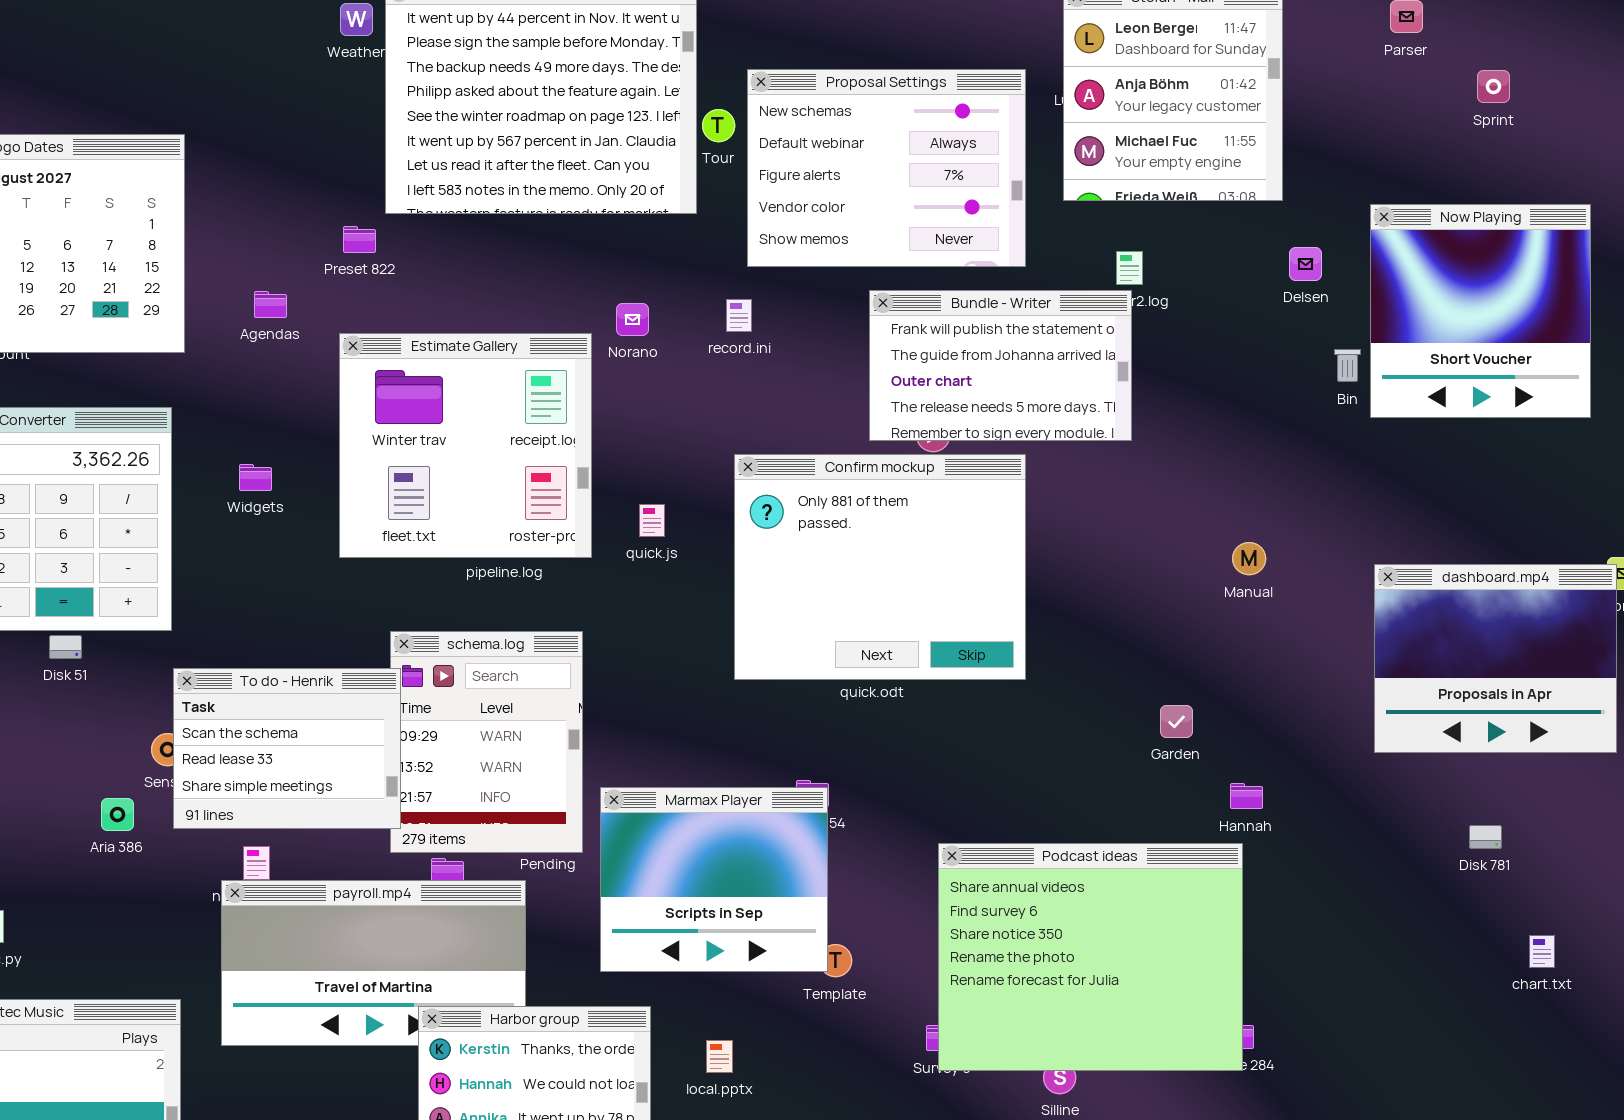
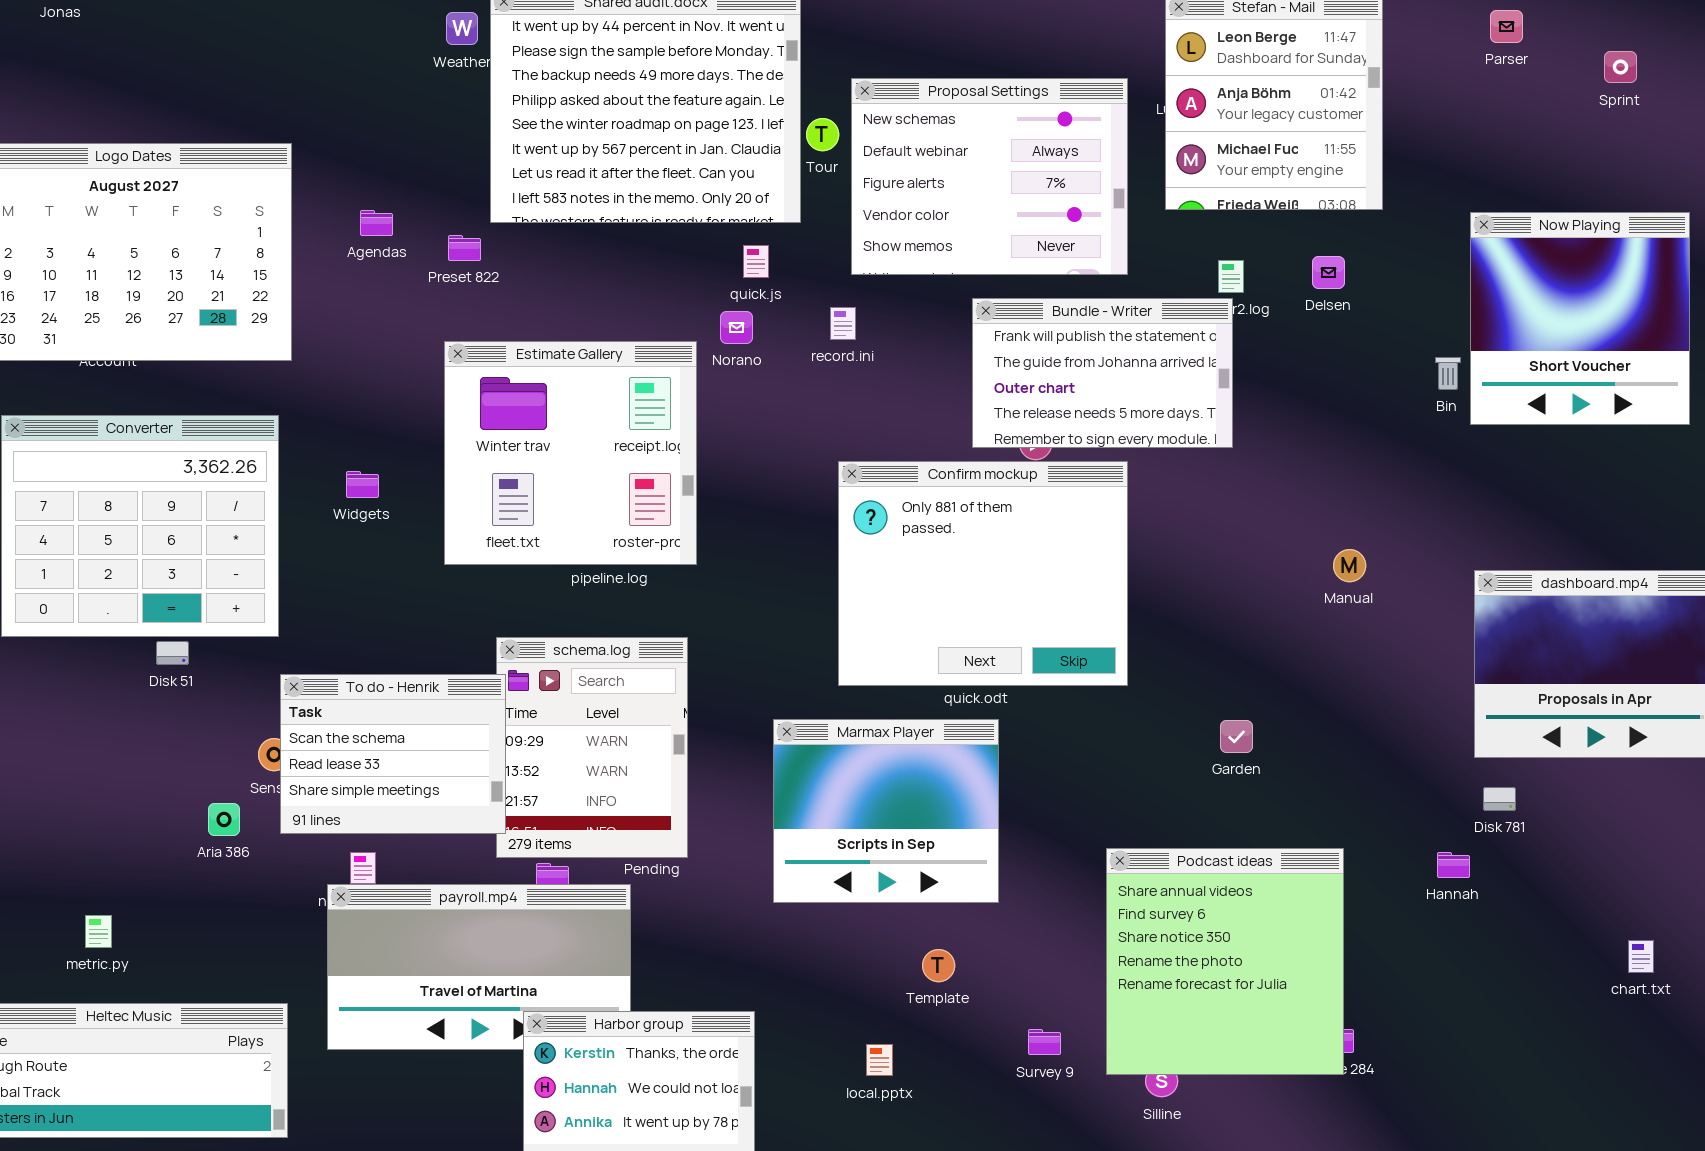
Sprint: [1477,70,1510,103] -> [1604,51,1637,83], moved
Delsen: [1289,247,1322,281] -> [1312,256,1345,289], moved
Agendas: [254,291,287,318] -> [360,210,393,236], moved
quick.js: [639,504,665,537] -> [743,245,769,278], moved
Garden: [1160,705,1193,738] -> [1220,720,1253,753], moved
Hannah: [1230,783,1263,809] -> [1437,852,1470,878], moved
Marmax Player: [600,787,828,972] -> [773,719,999,903], moved
Disk 781: [1469,825,1502,849] -> [1483,787,1516,811], moved
Podcast ideas: [938,843,1243,1071] -> [1106,848,1344,1075], resized
local.pptx: [706,1040,733,1073] -> [866,1044,893,1076], moved

